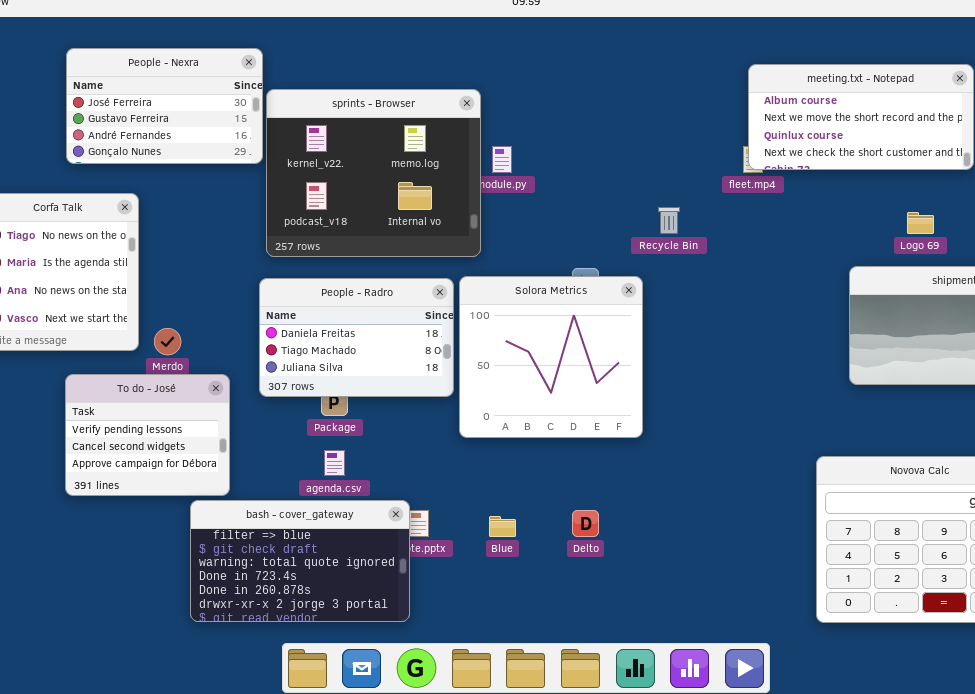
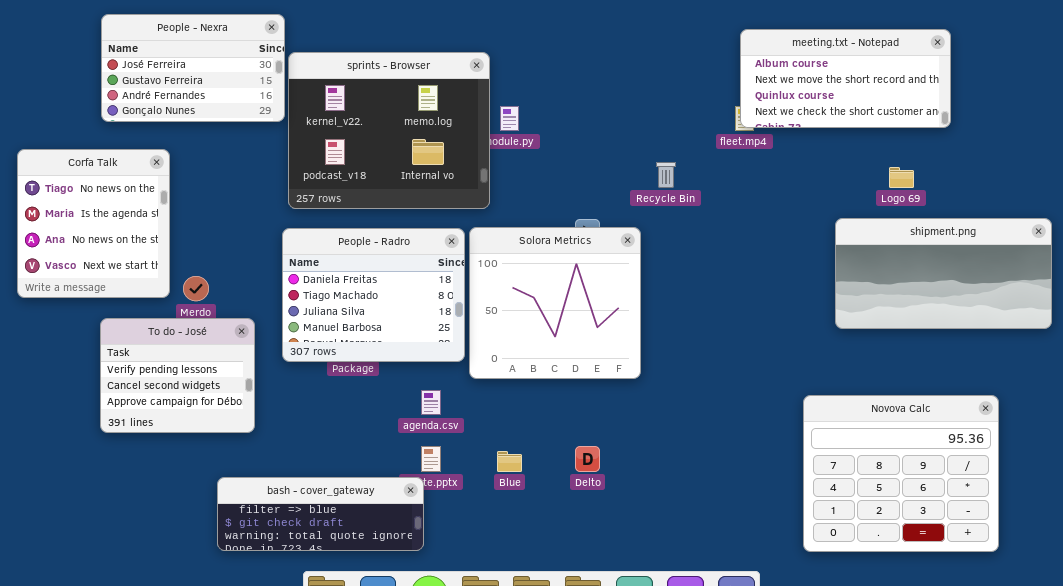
People - Radro: [259,278,454,397] -> [282,228,465,362], resized
agenda.csv: [324,450,345,476] -> [421,390,441,415], moved
bash - cover_gateway: [190,500,410,622] -> [217,477,424,551], resized

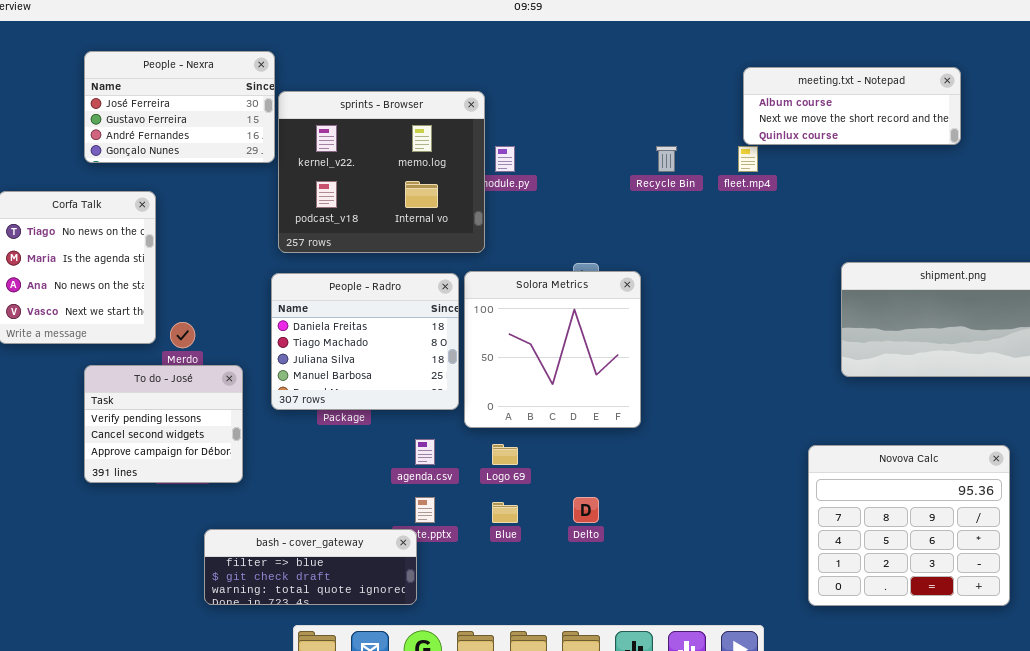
meeting.txt - Notepad: [740,29,951,128] -> [743,67,961,145], resized
Recycle Bin: [656,162,676,188] -> [656,146,677,172], moved
Logo 69: [889,167,914,188] -> [492,444,518,465], moved

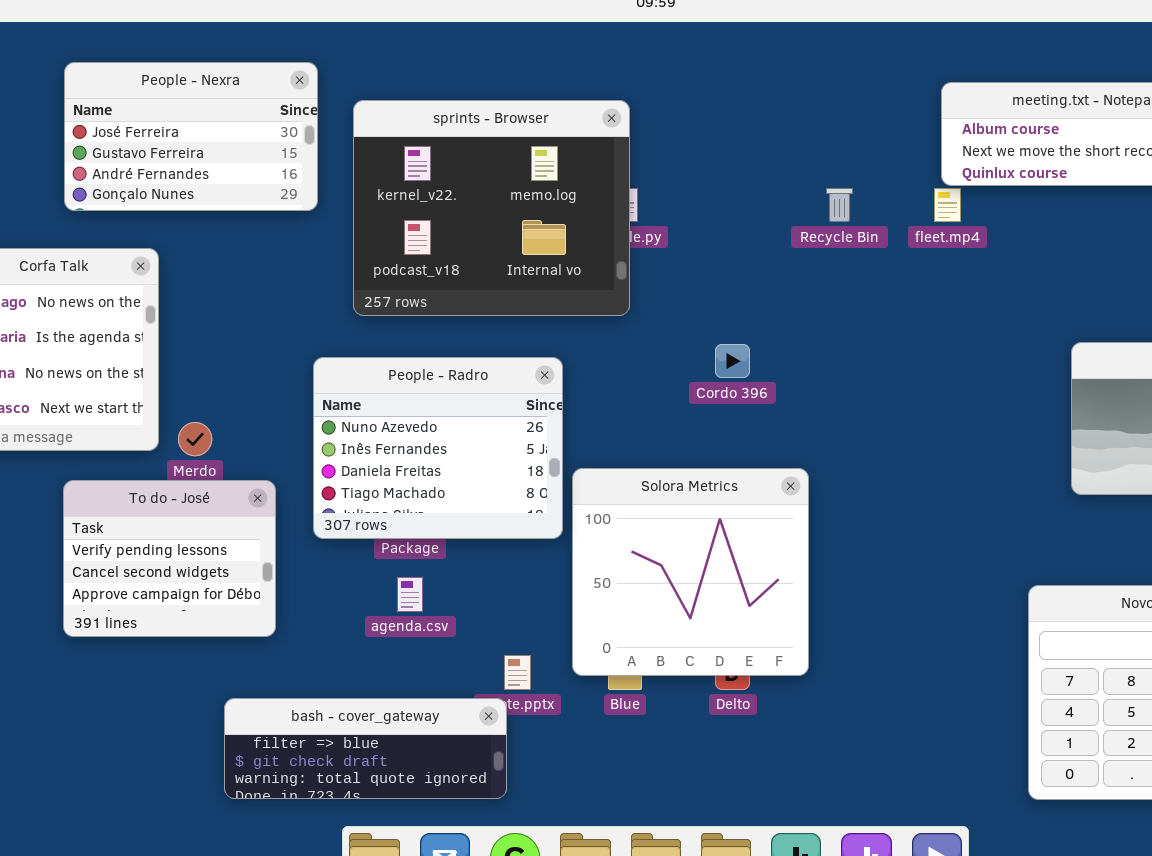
sprints - Browser: [278,91,485,253] -> [353,100,630,316], moved
Solora Metrics: [464,271,641,428] -> [572,468,809,676], moved
People - Radro: [271,273,459,410] -> [313,357,563,539], scrolled up 2 rows
agenda.csv: [415,439,435,465] -> [397,577,423,612], moved

